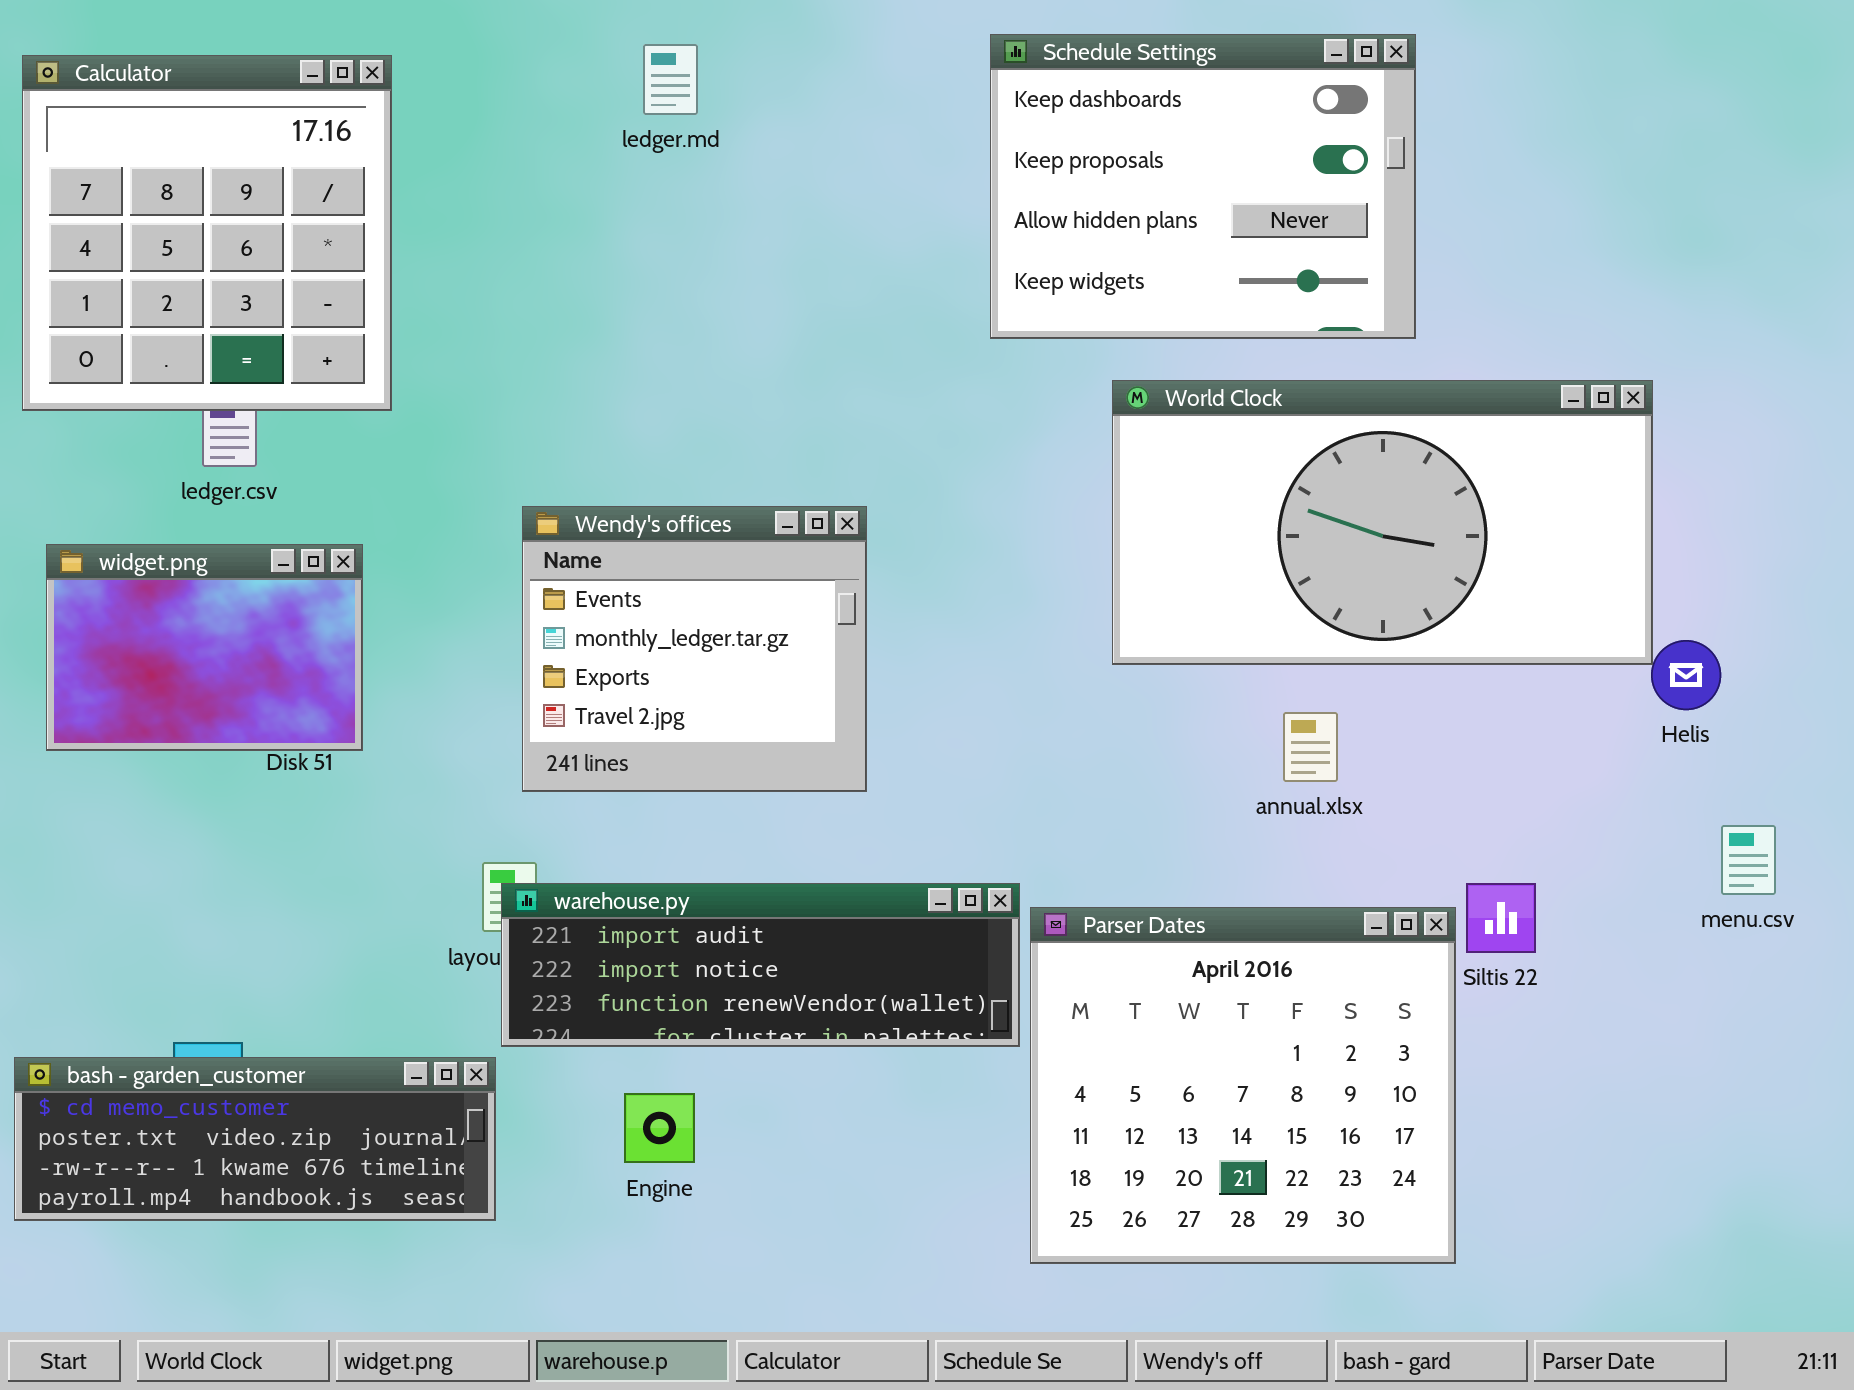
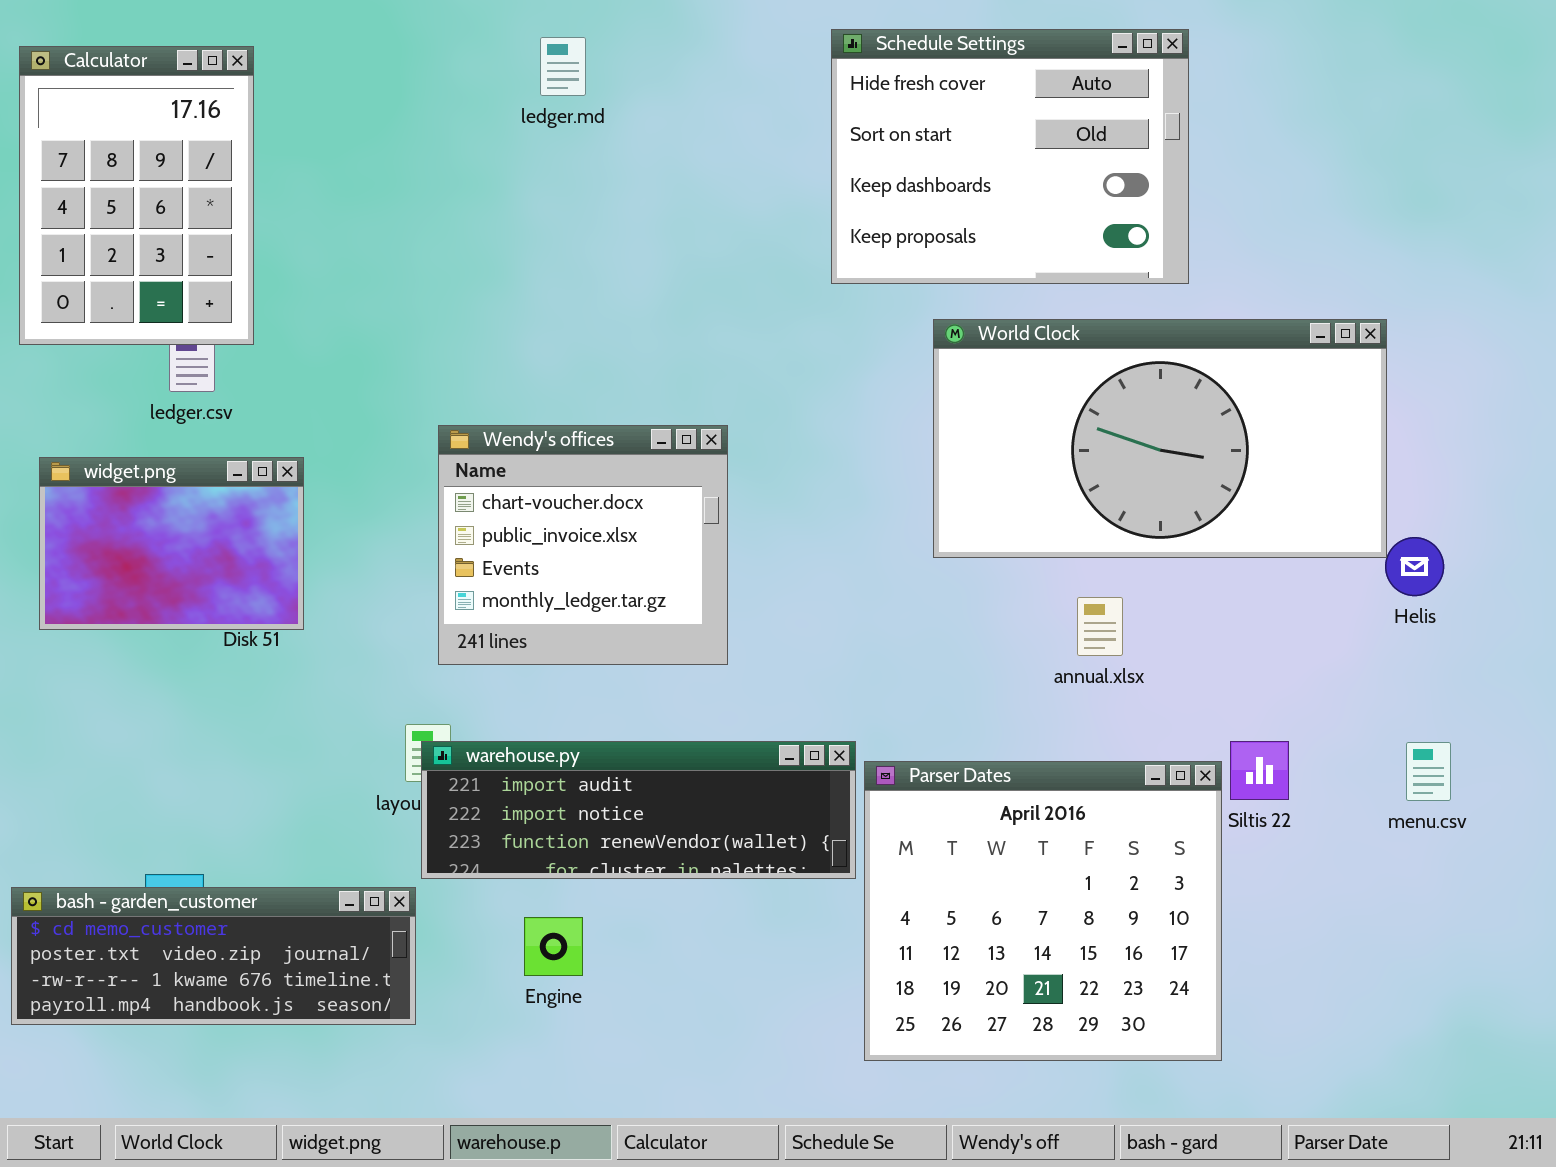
Schedule Settings: [990,34,1416,339] -> [831,29,1189,284], scrolled up 2 rows
Calculator: [22,55,392,411] -> [19,46,254,345], resized
Wendy's offices: [522,506,867,792] -> [438,425,728,665], scrolled up 2 rows
menu.csv: [1721,825,1776,895] -> [1406,742,1451,801], moved

